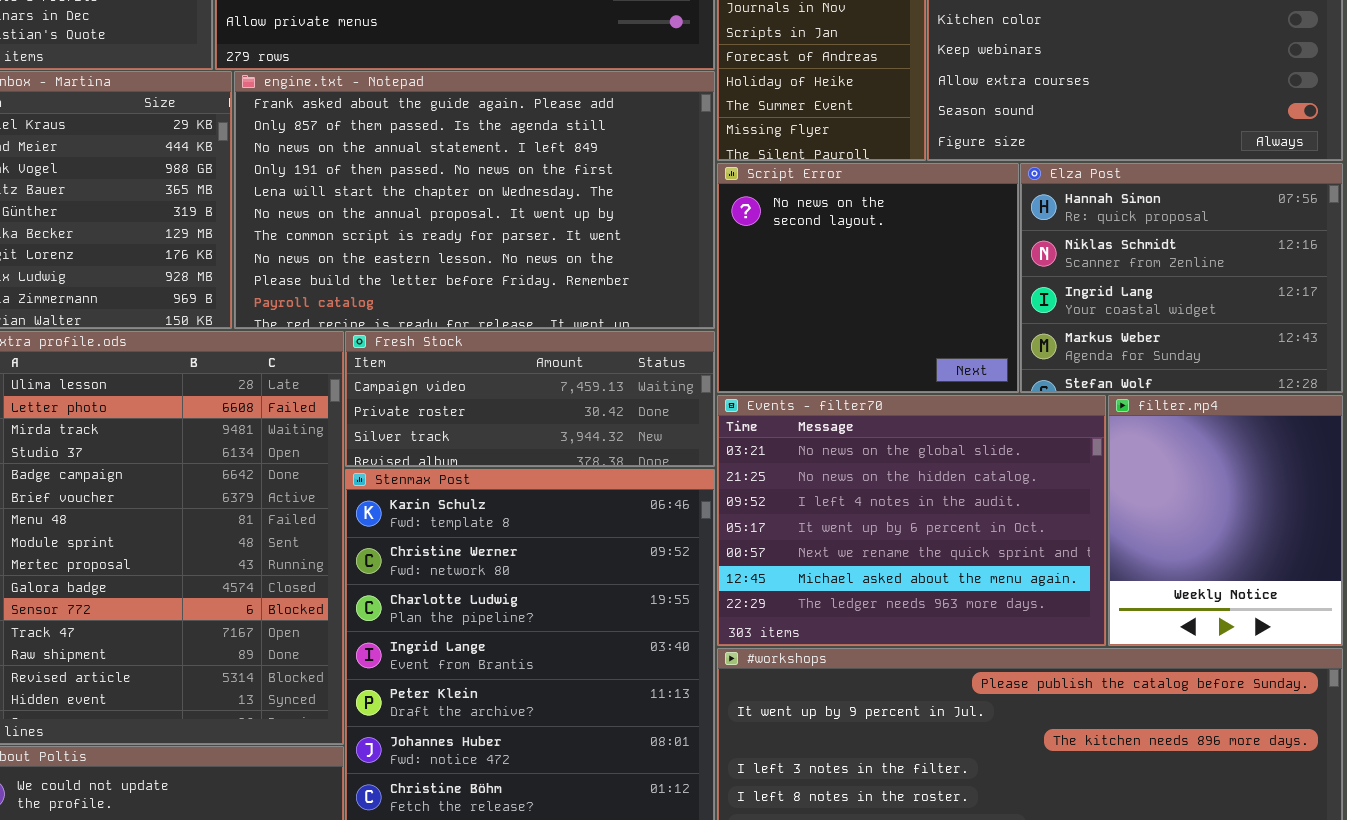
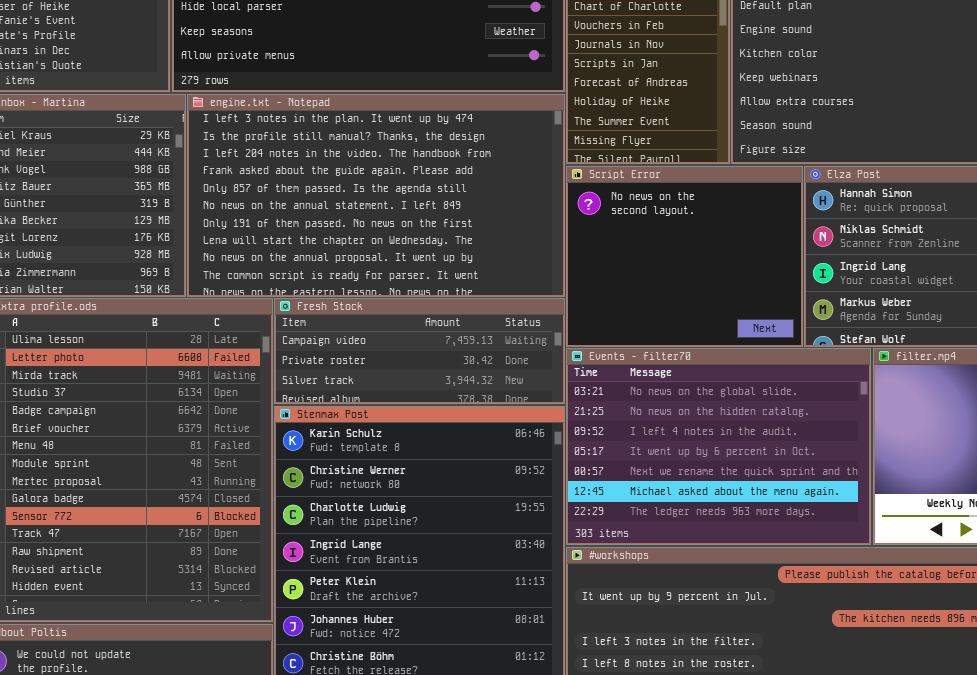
engine.txt - Notepad: [234,71,715,329] -> [187,94,565,297], scrolled up 3 rows

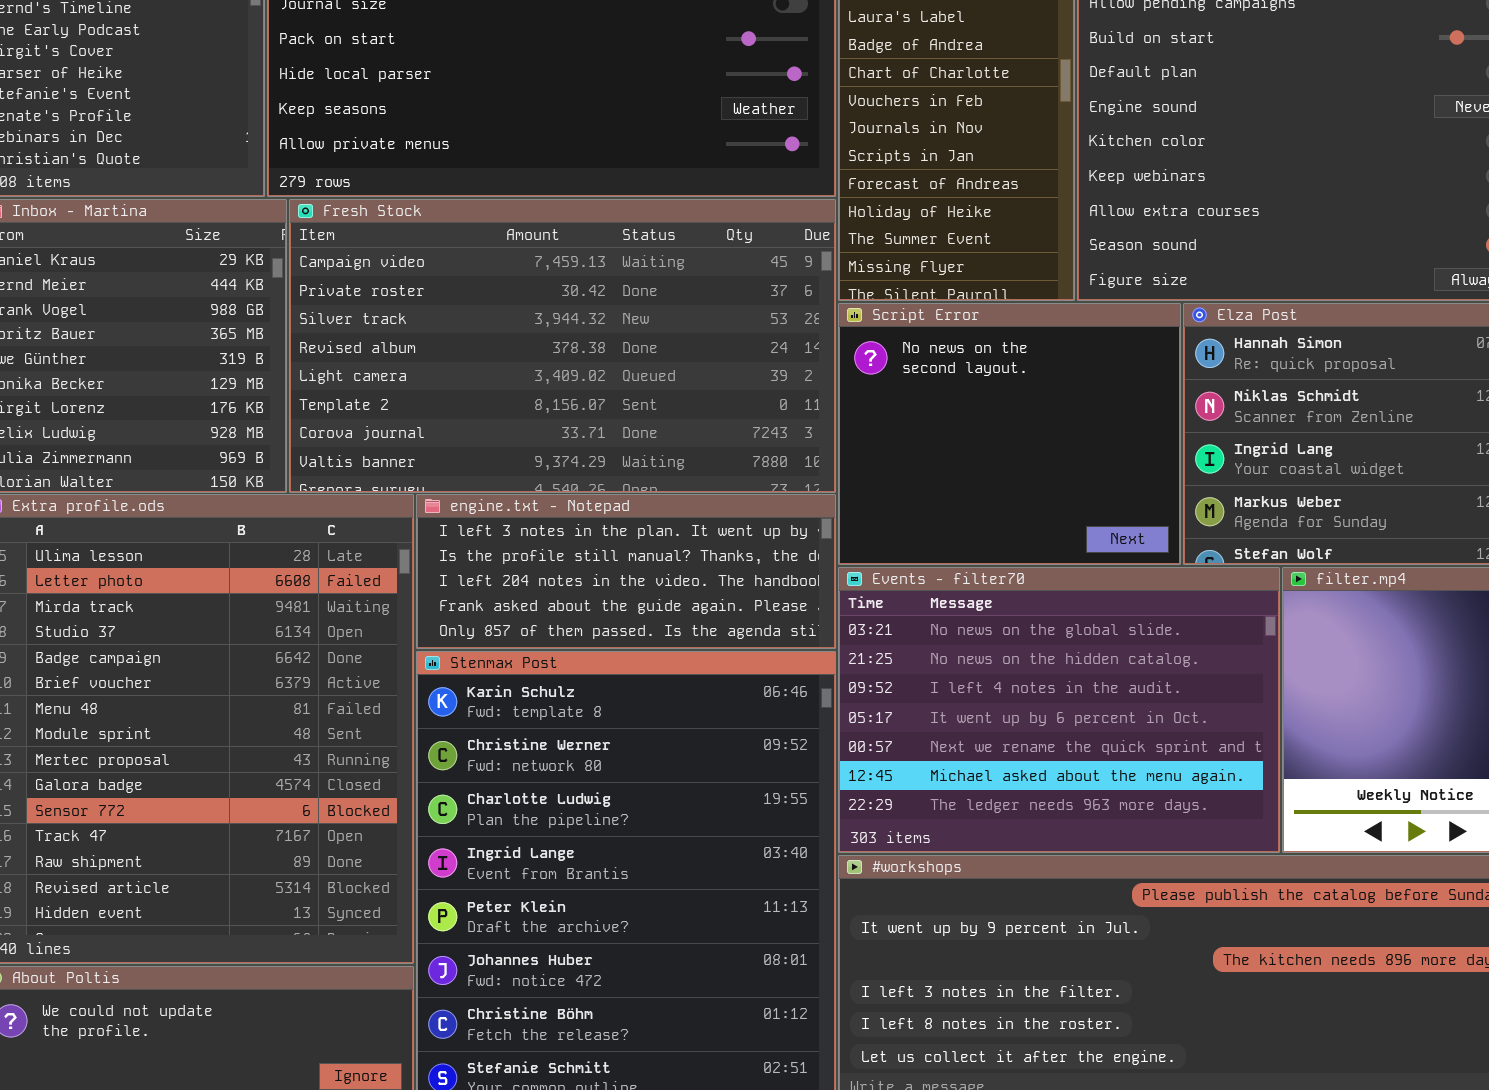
engine.txt - Notepad: [187,94,565,297] -> [416,494,836,649], moved, resized
Fresh Stock: [274,298,565,404] -> [289,199,836,493], moved, resized

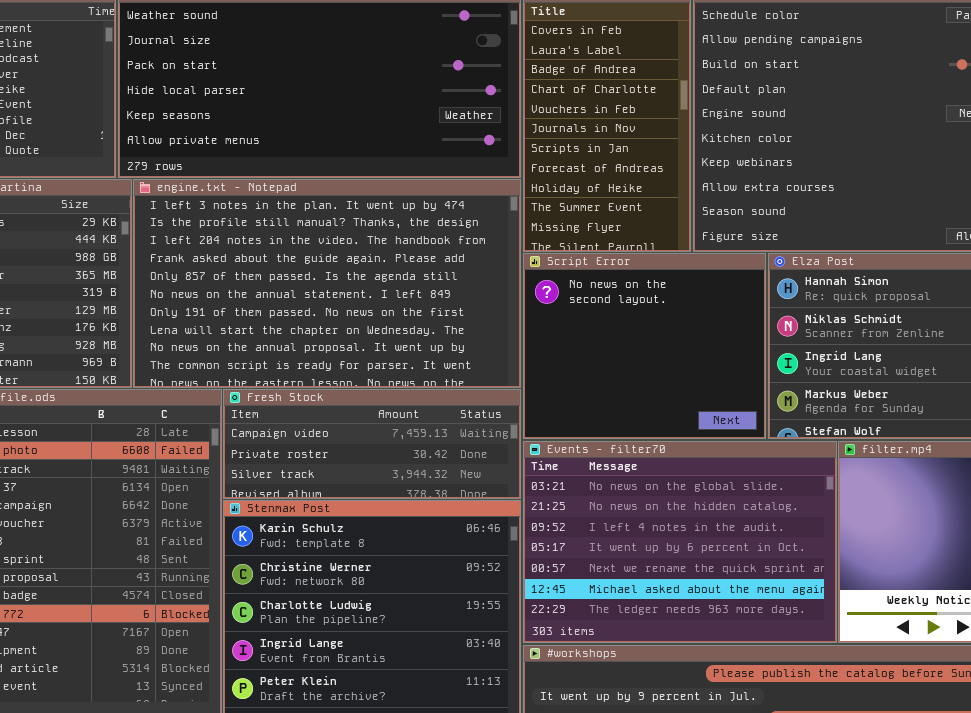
Fresh Stock: [289,199,836,493] -> [223,389,521,499], moved, resized
engine.txt - Notepad: [416,494,836,649] -> [133,179,521,388], moved, resized

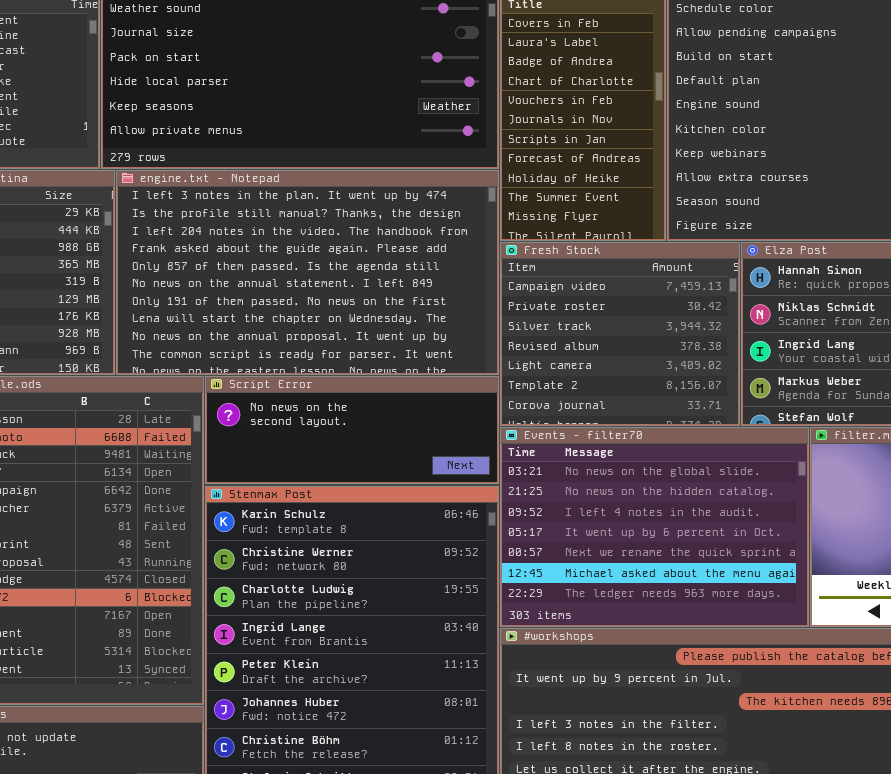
Script Error: [523,253,766,439] -> [205,376,499,484], moved, resized
Fresh Stock: [223,389,521,499] -> [500,242,740,426], moved, resized

